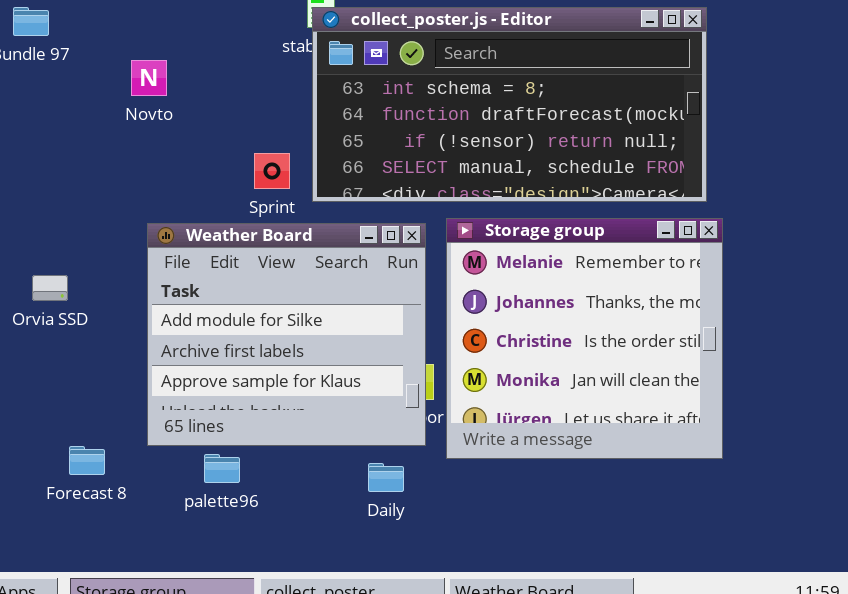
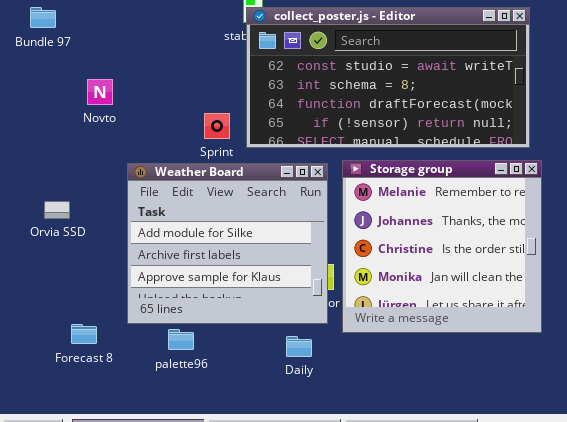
collect_poster.js - Editor: [312,7,707,202] -> [246,7,530,148], scrolled up 1 row
Novto: [131,60,167,96] -> [87,79,113,105], moved

